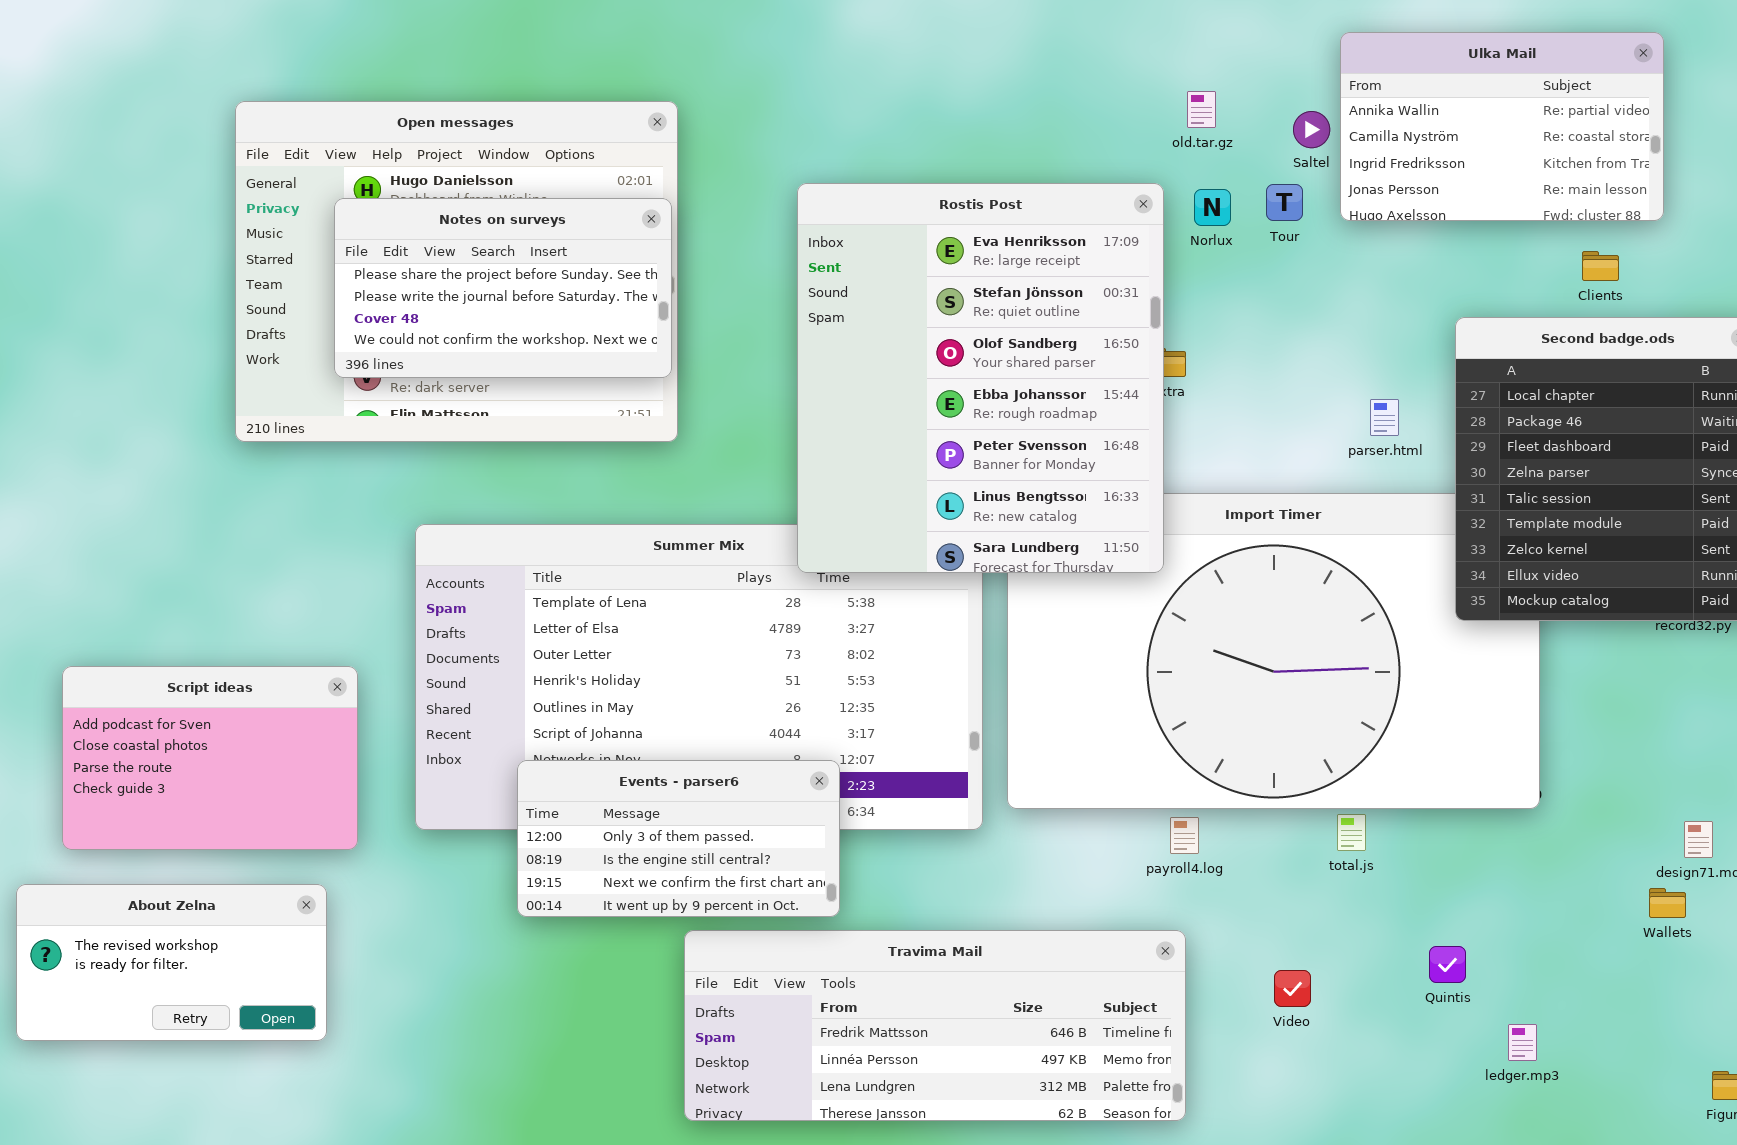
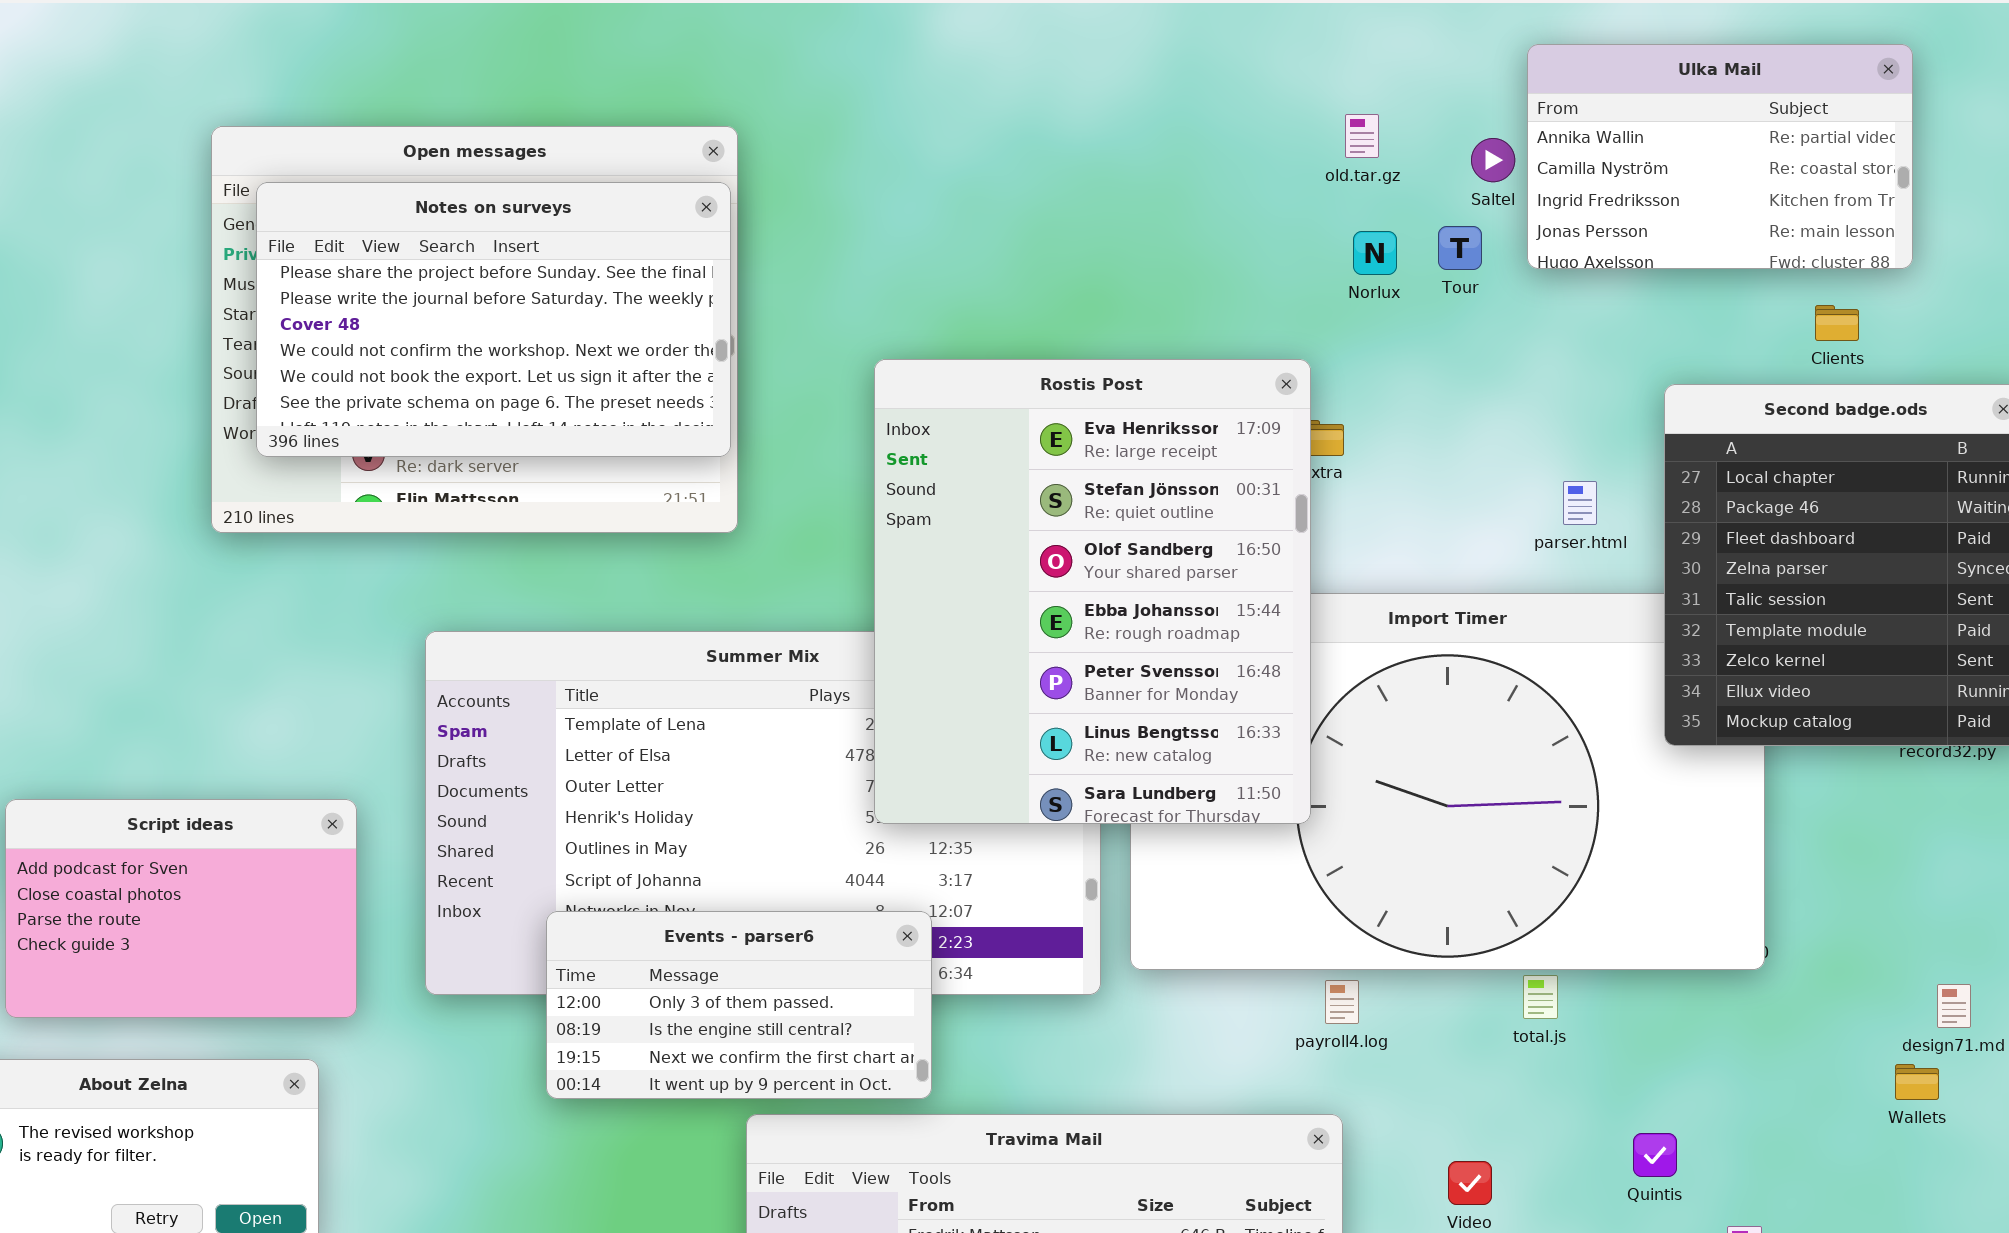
Rostis Post: [797,183,1164,573] -> [874,359,1311,824], moved
Notes on surveys: [334,198,672,378] -> [256,182,731,457], resized

